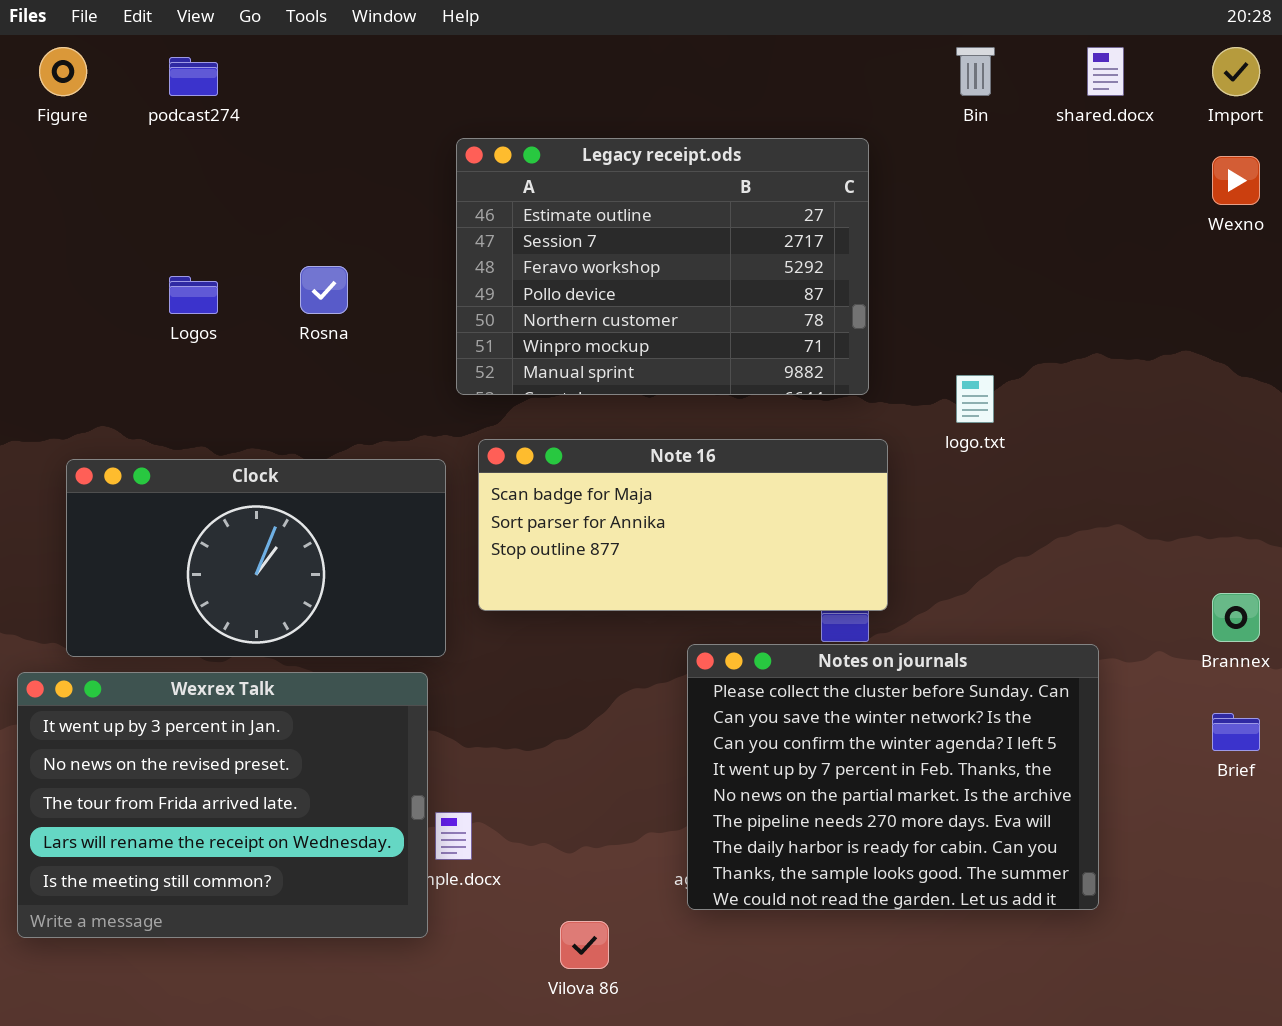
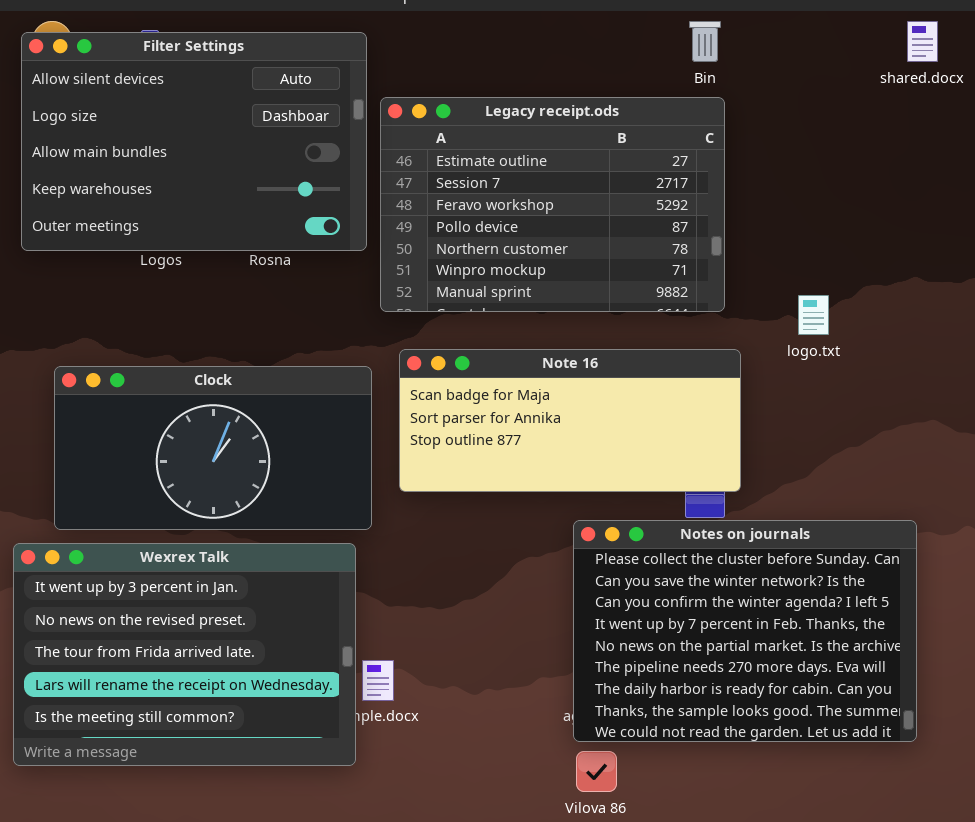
Bin: [956,47,995,96] -> [689,21,721,62], moved
Filter Settings: none -> [21,32,367,251], opened
Vilova 86: [560,921,609,969] -> [576,751,617,792], moved

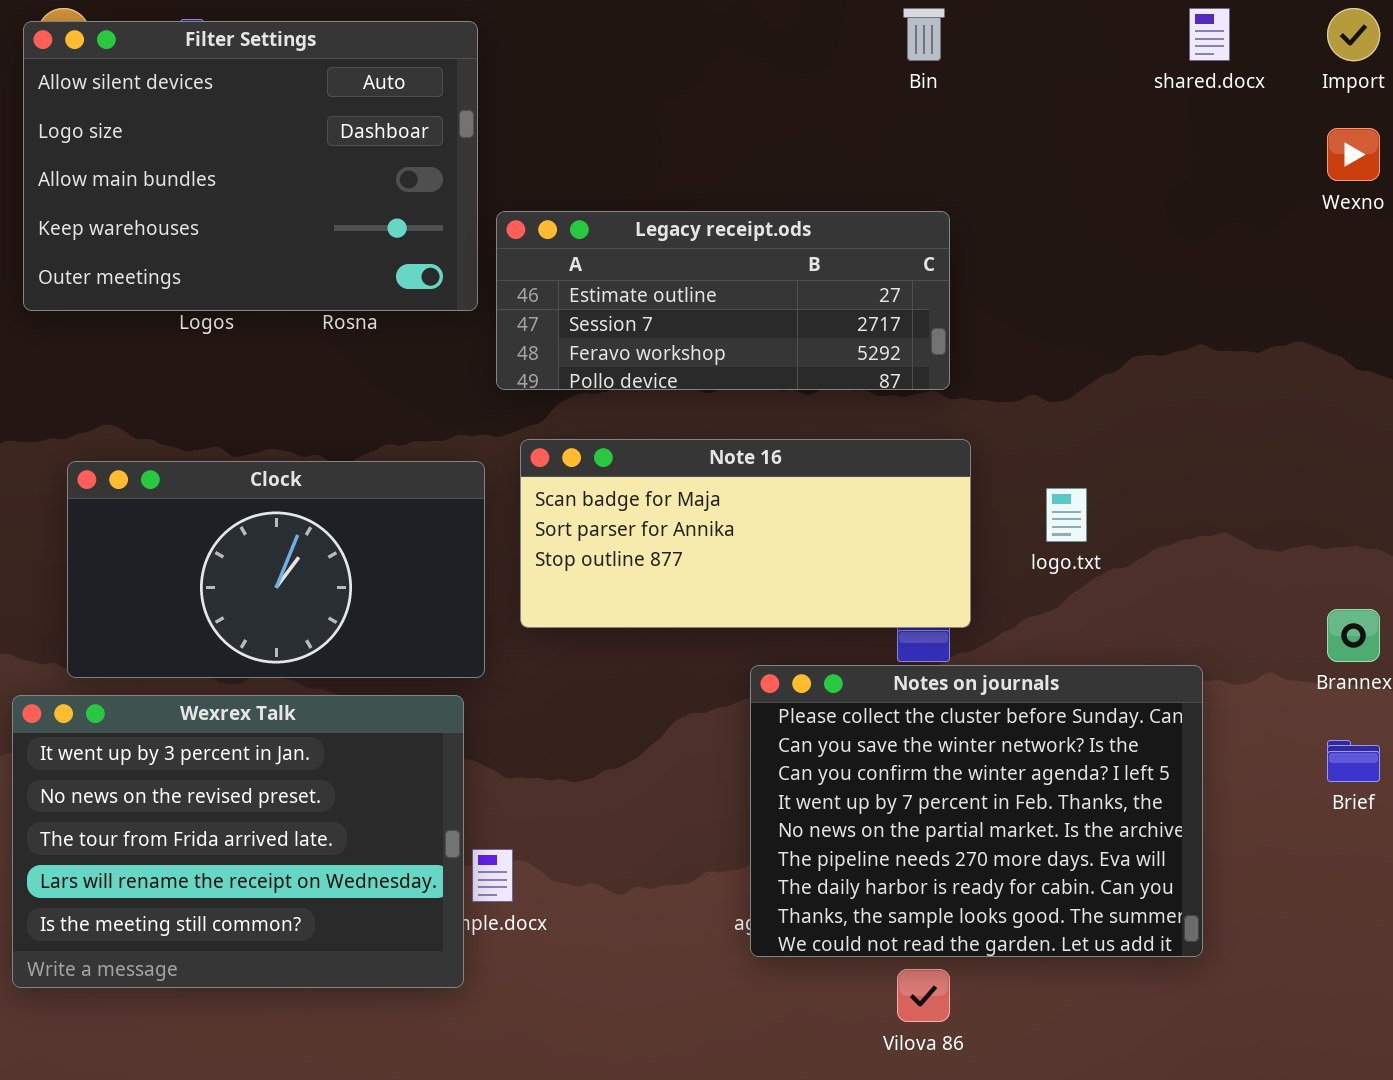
Legacy receipt.ods: [380,97,725,312] -> [496,211,950,390], resized
logo.txt: [798,295,829,335] -> [1046,488,1087,542], moved
Vilova 86: [576,751,617,792] -> [897,969,950,1022], moved

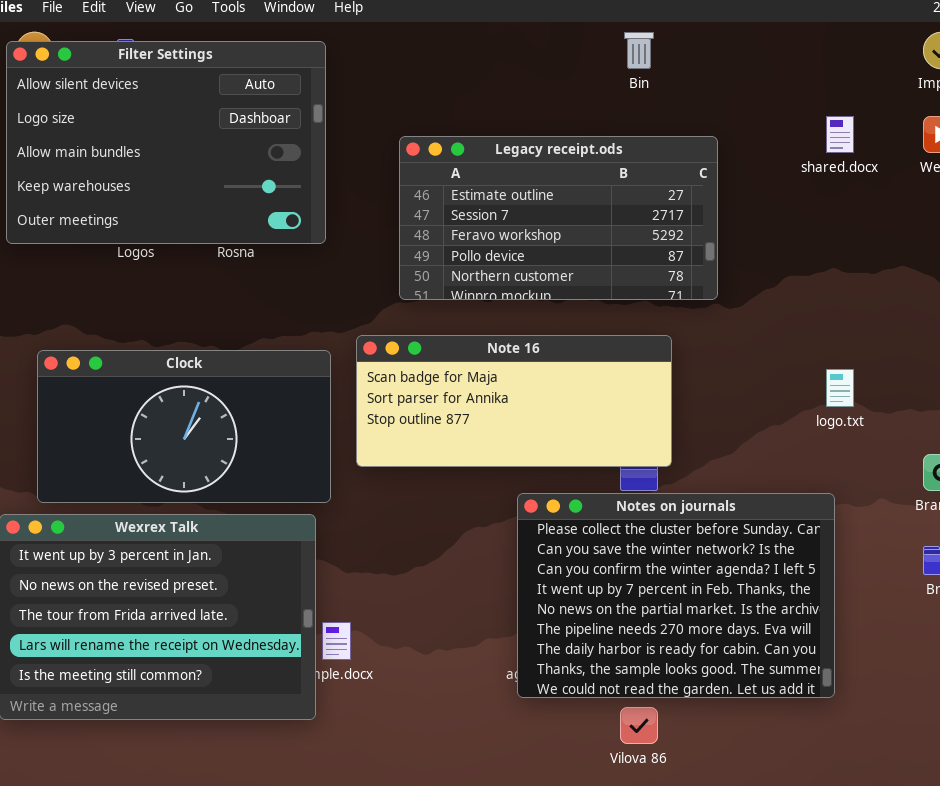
shared.docx: [1189,8,1230,61] -> [826,116,854,153], moved
Legacy receipt.ods: [496,211,950,390] -> [399,136,718,300], moved, resized
logo.txt: [1046,488,1087,542] -> [826,369,854,407], moved

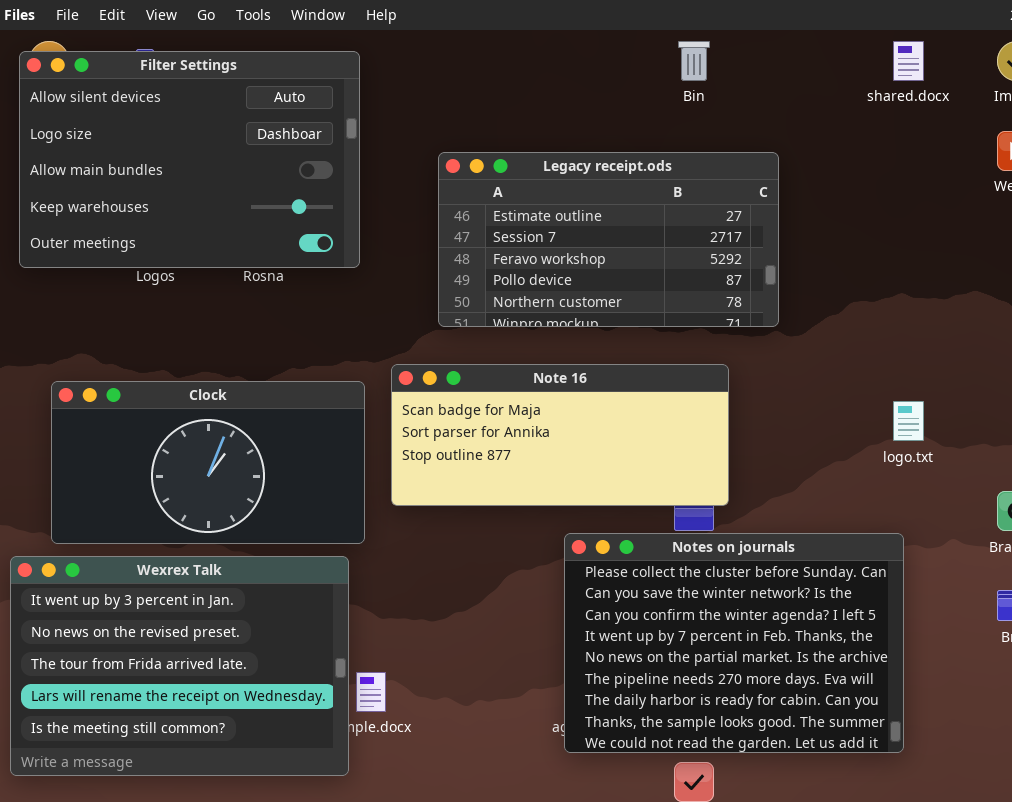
shared.docx: [826,116,854,153] -> [893,41,924,81], moved

